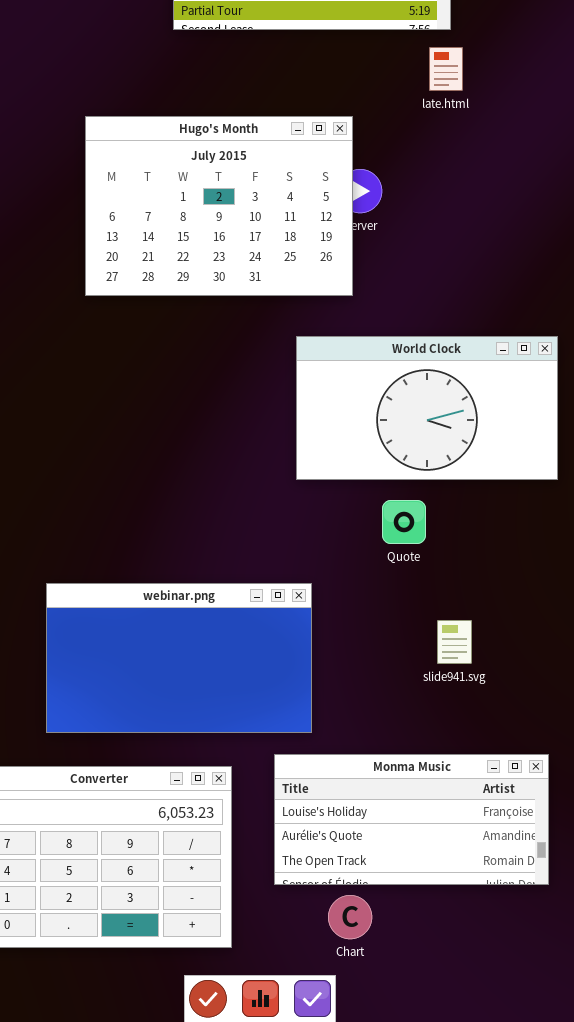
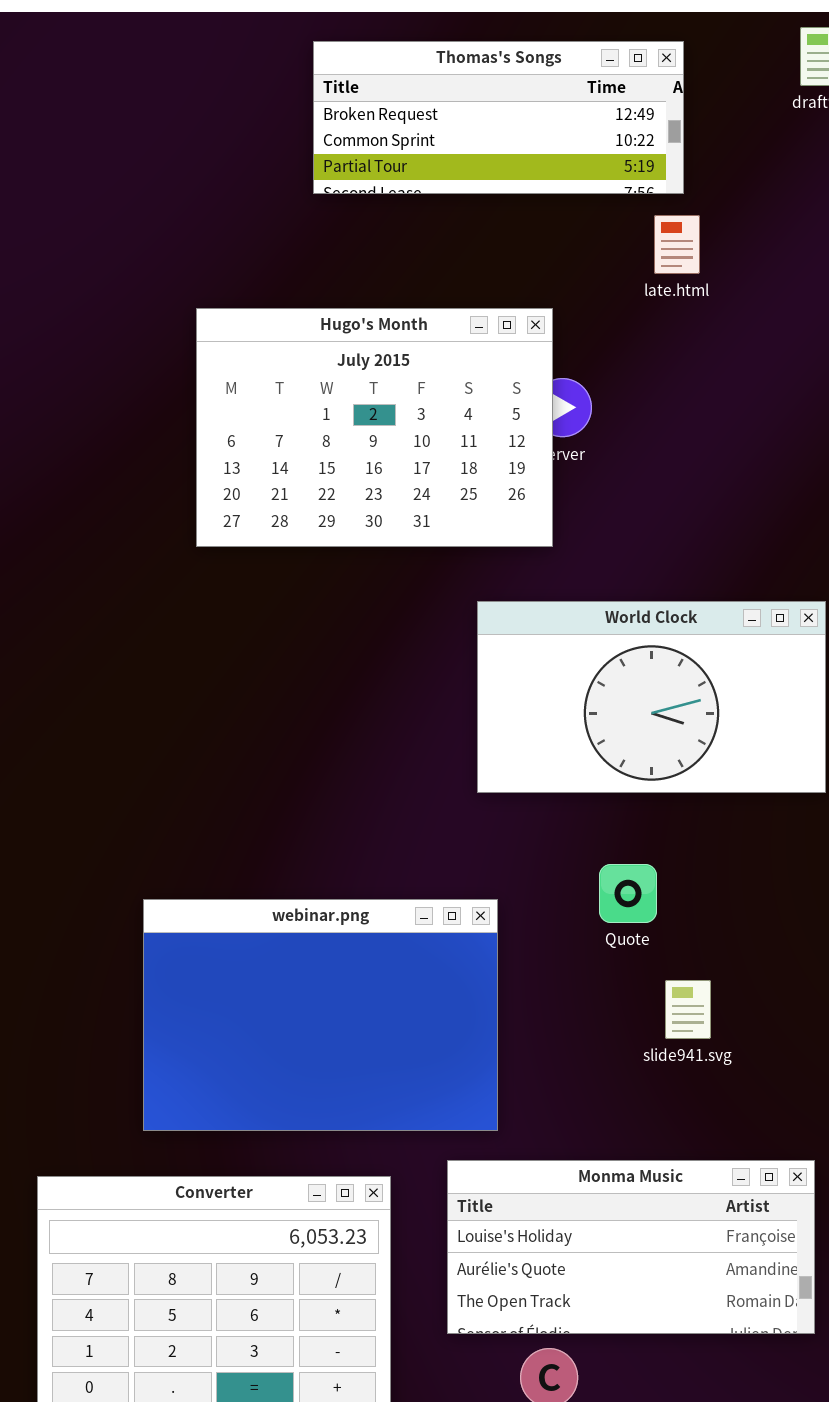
Quote: [382,500,426,544] -> [599,864,657,923], moved
webinar.png: [46,583,312,733] -> [143,899,498,1131], resized

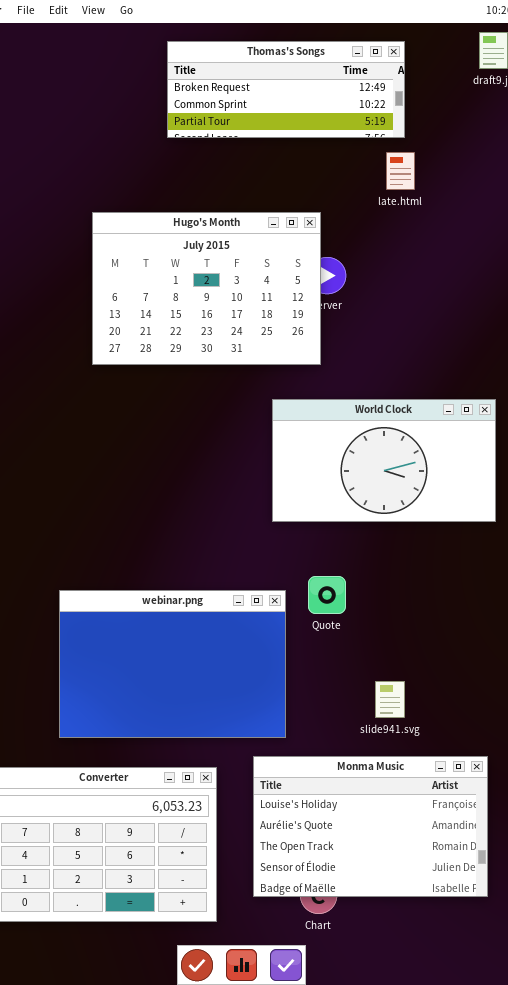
Quote: [599,864,657,923] -> [308,576,346,614], moved
slide941.svg: [665,980,711,1039] -> [375,681,405,718], moved
Monma Music: [447,1160,815,1334] -> [253,756,488,897], resized

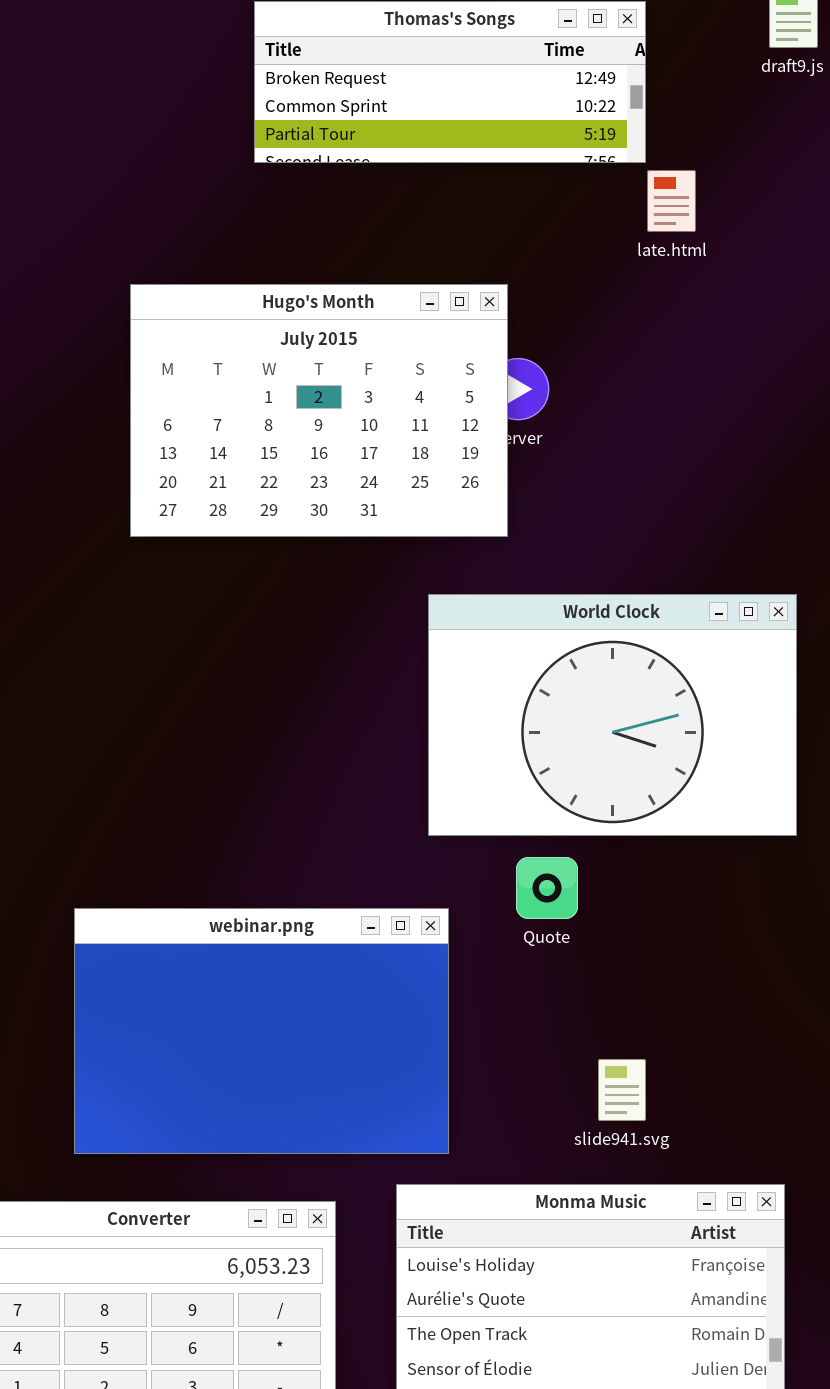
late.html: [386,152,415,190] -> [647,170,696,232], moved
World Clock: [272,399,496,522] -> [428,594,797,836], resized
Quote: [308,576,346,614] -> [516,857,578,919], moved

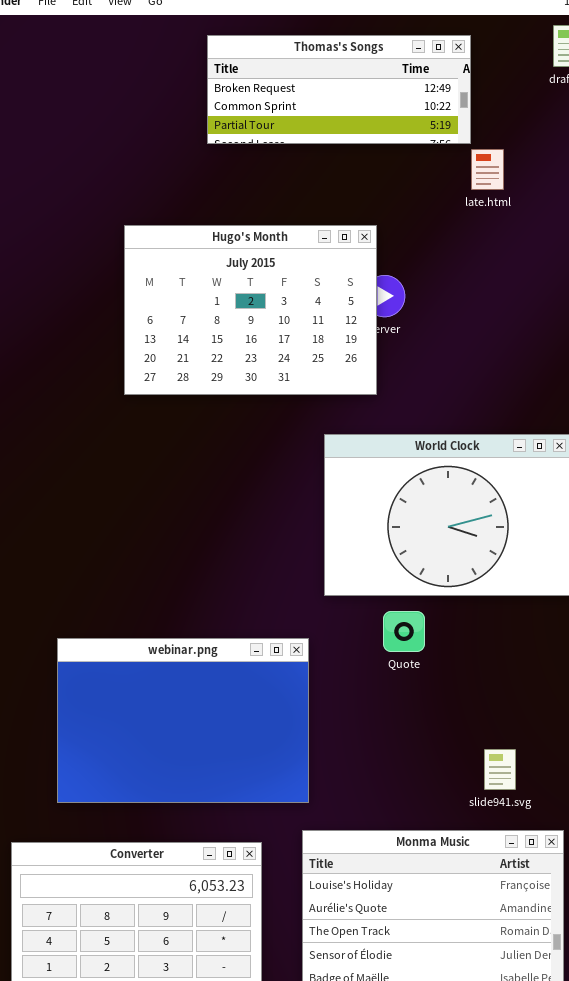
webinar.png: [74,908,449,1154] -> [57,638,309,803], moved
slide941.svg: [598,1059,646,1121] -> [484,749,516,790], moved

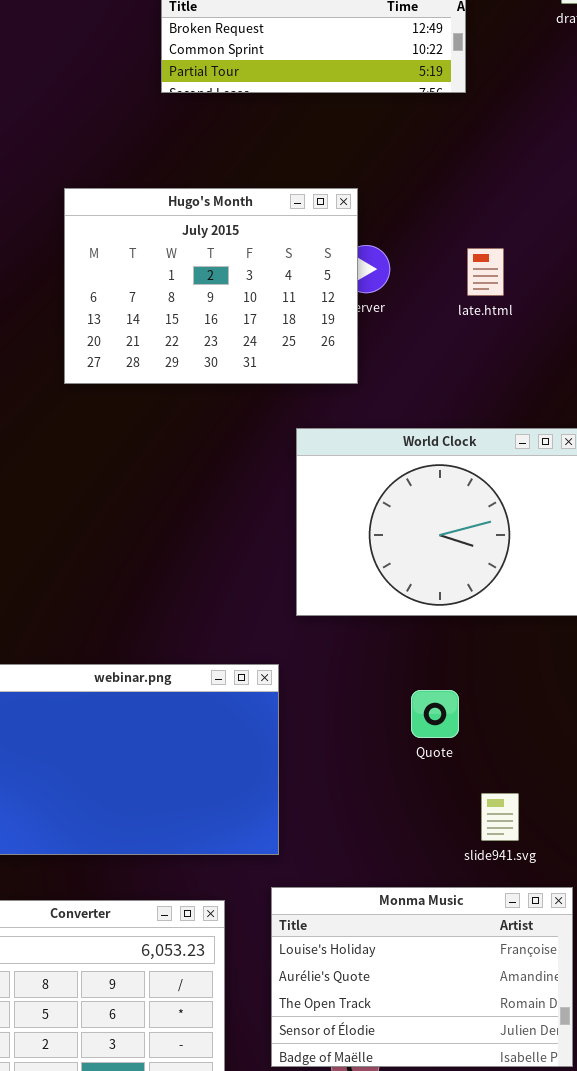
late.html: [471,149,504,190] -> [467,248,504,296], moved
Quote: [383,611,425,652] -> [411,690,459,738], moved

